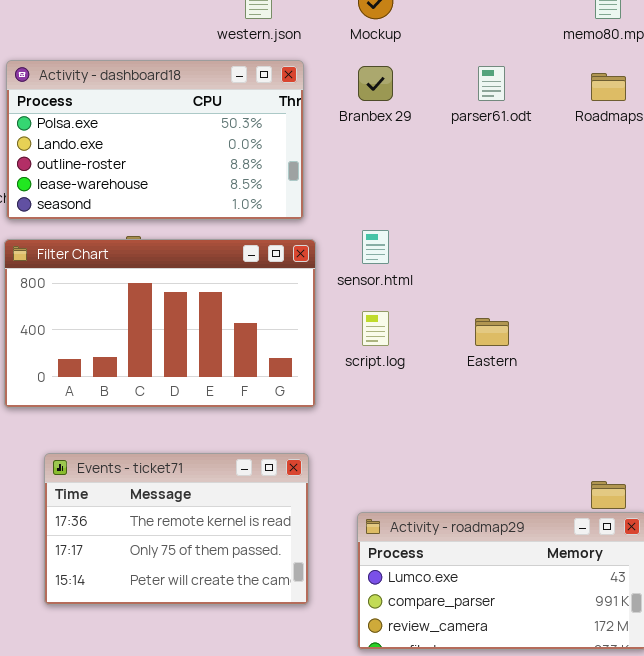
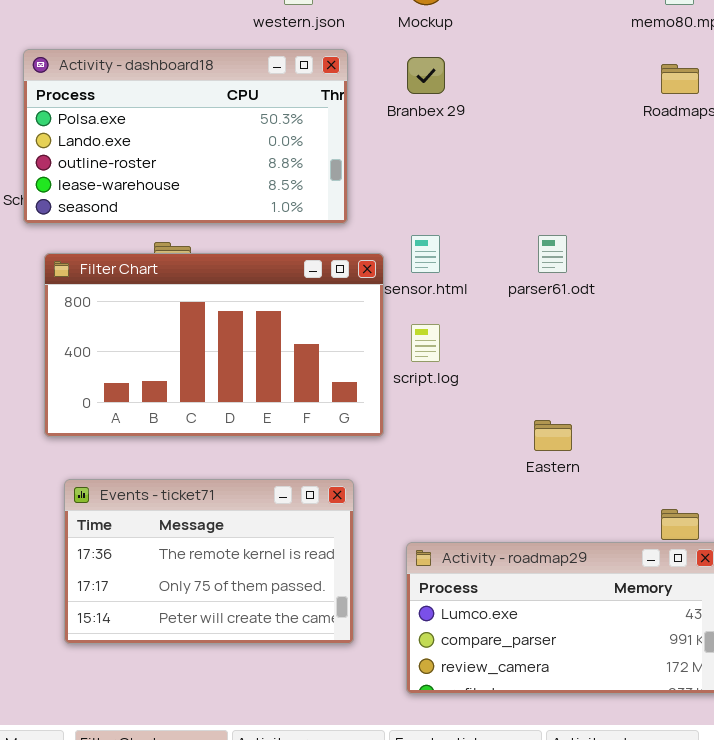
parser61.odt: [478,66,505,101] -> [538,235,567,273], moved
Filter Chart: [4,239,316,408] -> [44,253,384,437], moved
Eastern: [475,318,509,346] -> [534,420,572,451], moved

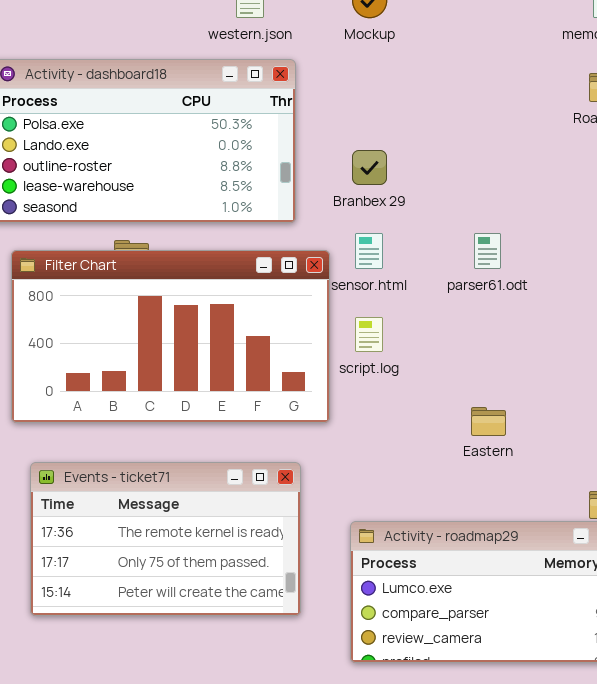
Branbex 29: [407,57,445,94] -> [352,150,387,185], moved

